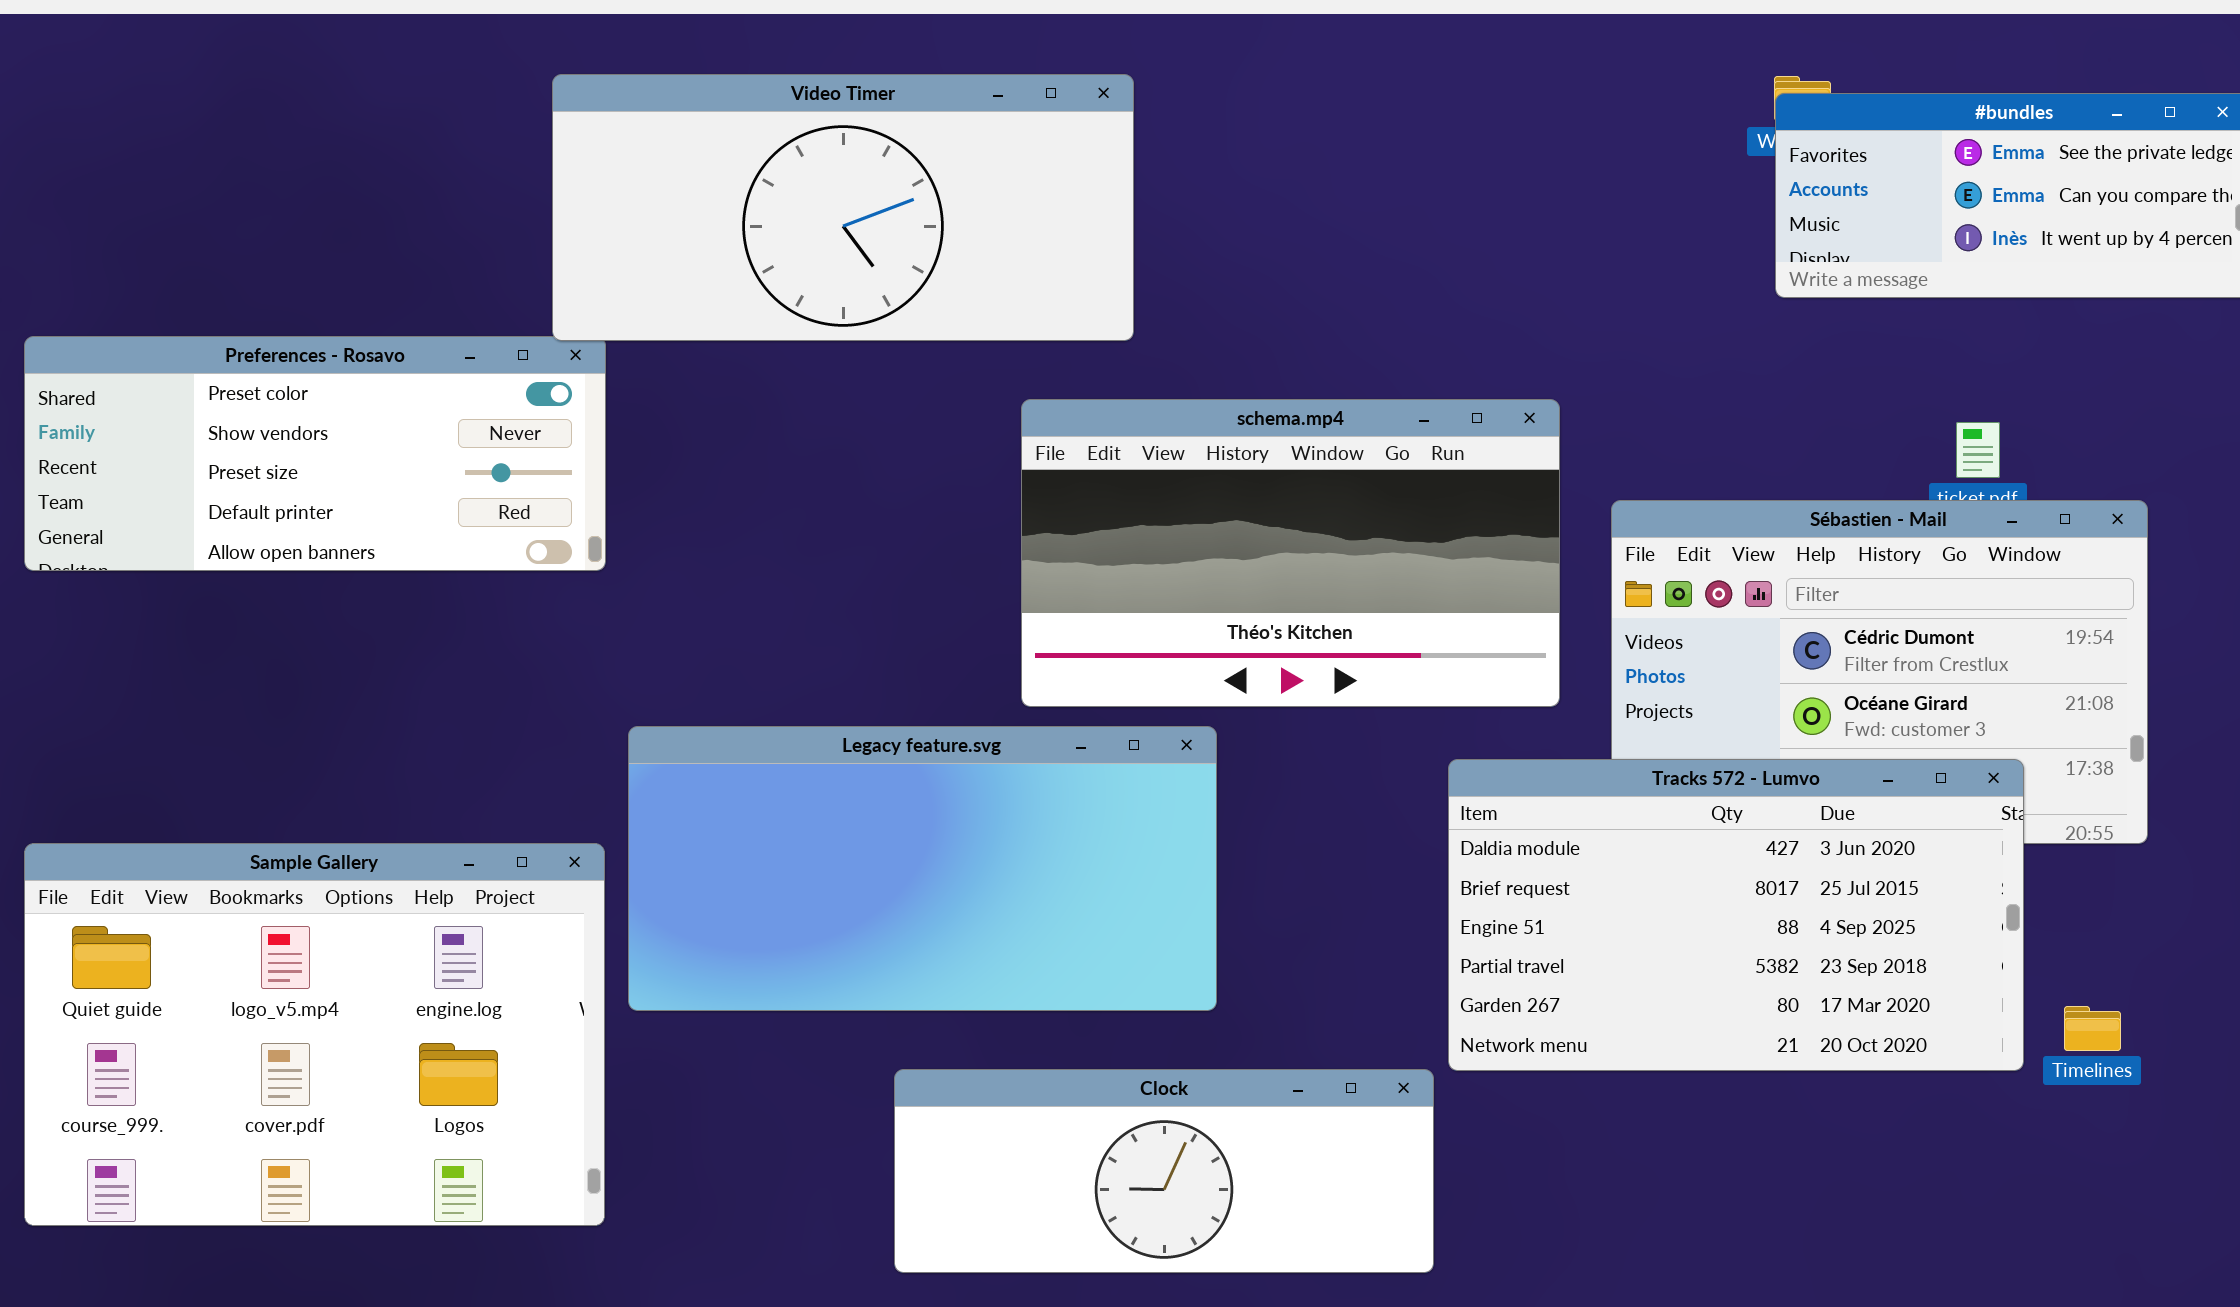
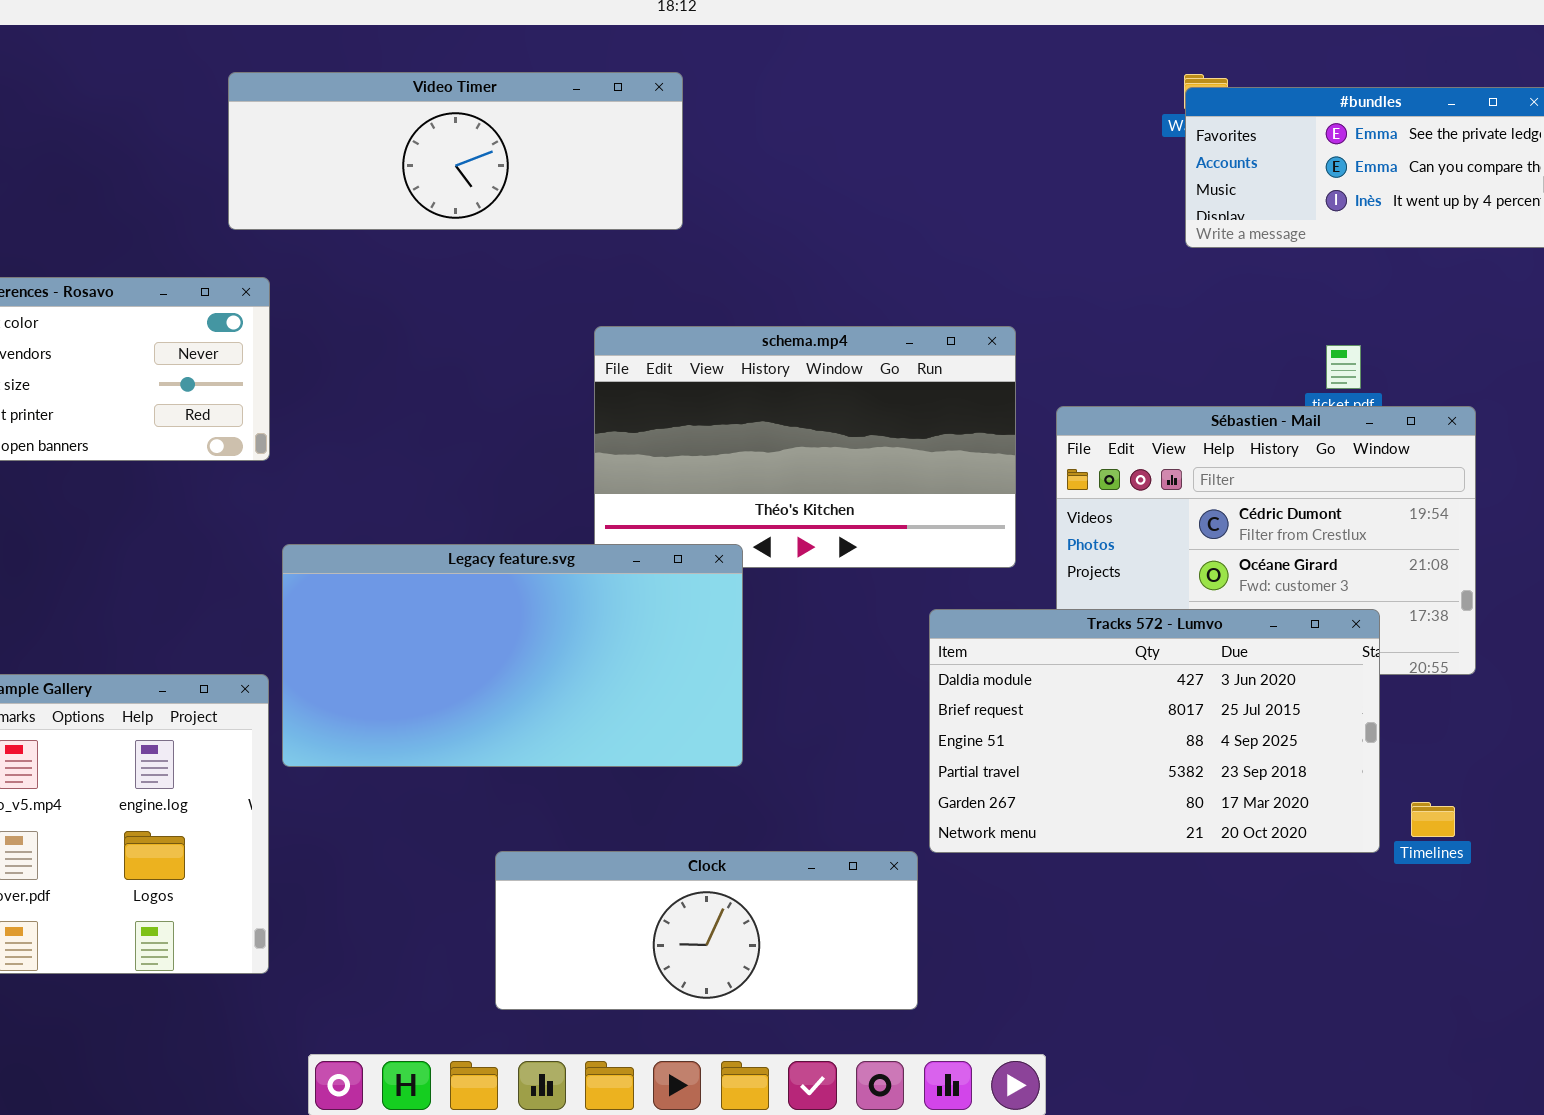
Video Timer: [552,74,1134,341] -> [228,72,683,230], resized
Legacy feature.svg: [628,726,1217,1011] -> [282,544,743,767], moved

